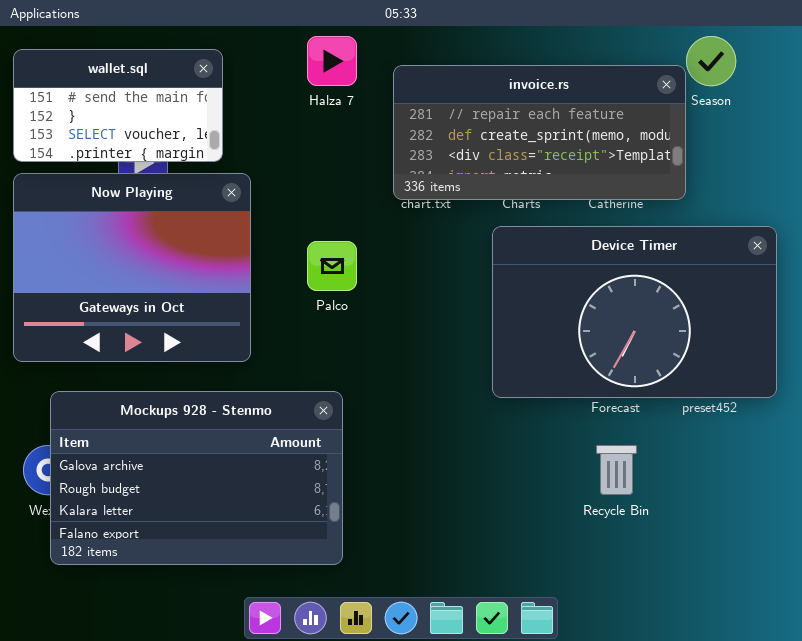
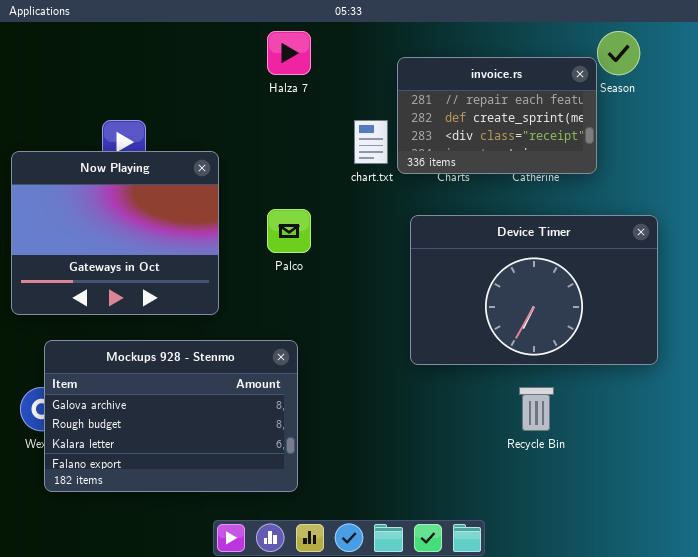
wallet.sql: [13,49,223,162] -> none, closed
invoice.rs: [393,65,686,200] -> [397,57,597,174], resized
Device Timer: [492,226,777,398] -> [410,215,658,365], moved

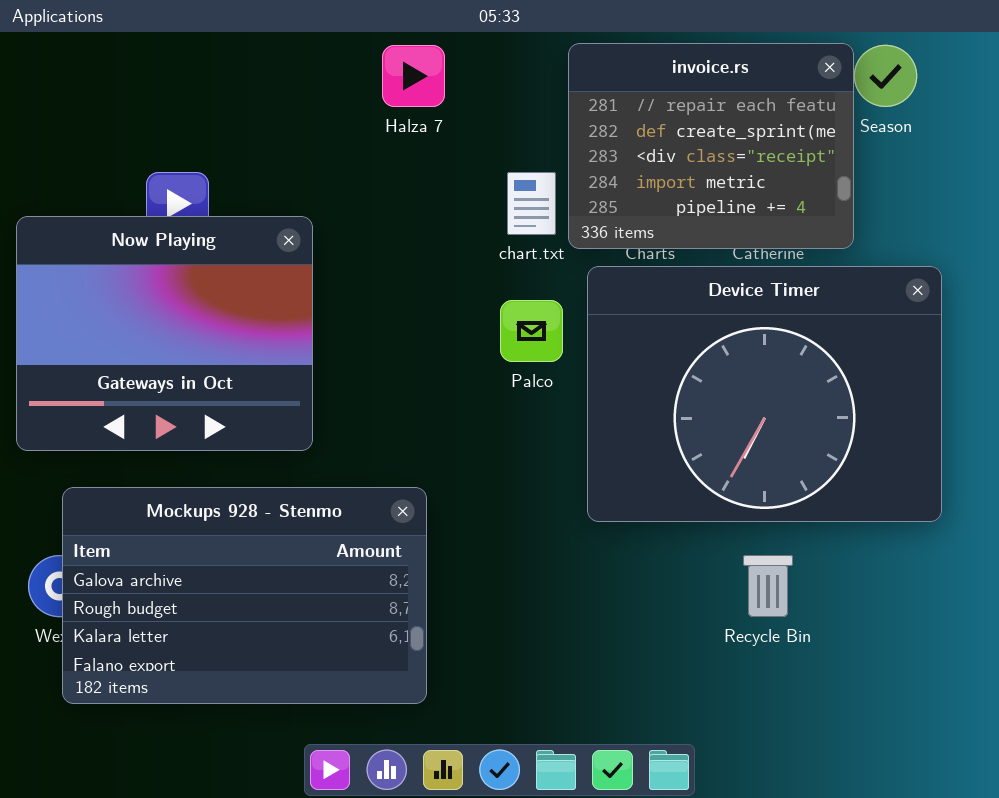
invoice.rs: [397,57,597,174] -> [568,43,854,249], resized
Palco: [267,209,311,253] -> [500,300,563,362], moved
Device Timer: [410,215,658,365] -> [587,266,942,522], resized

